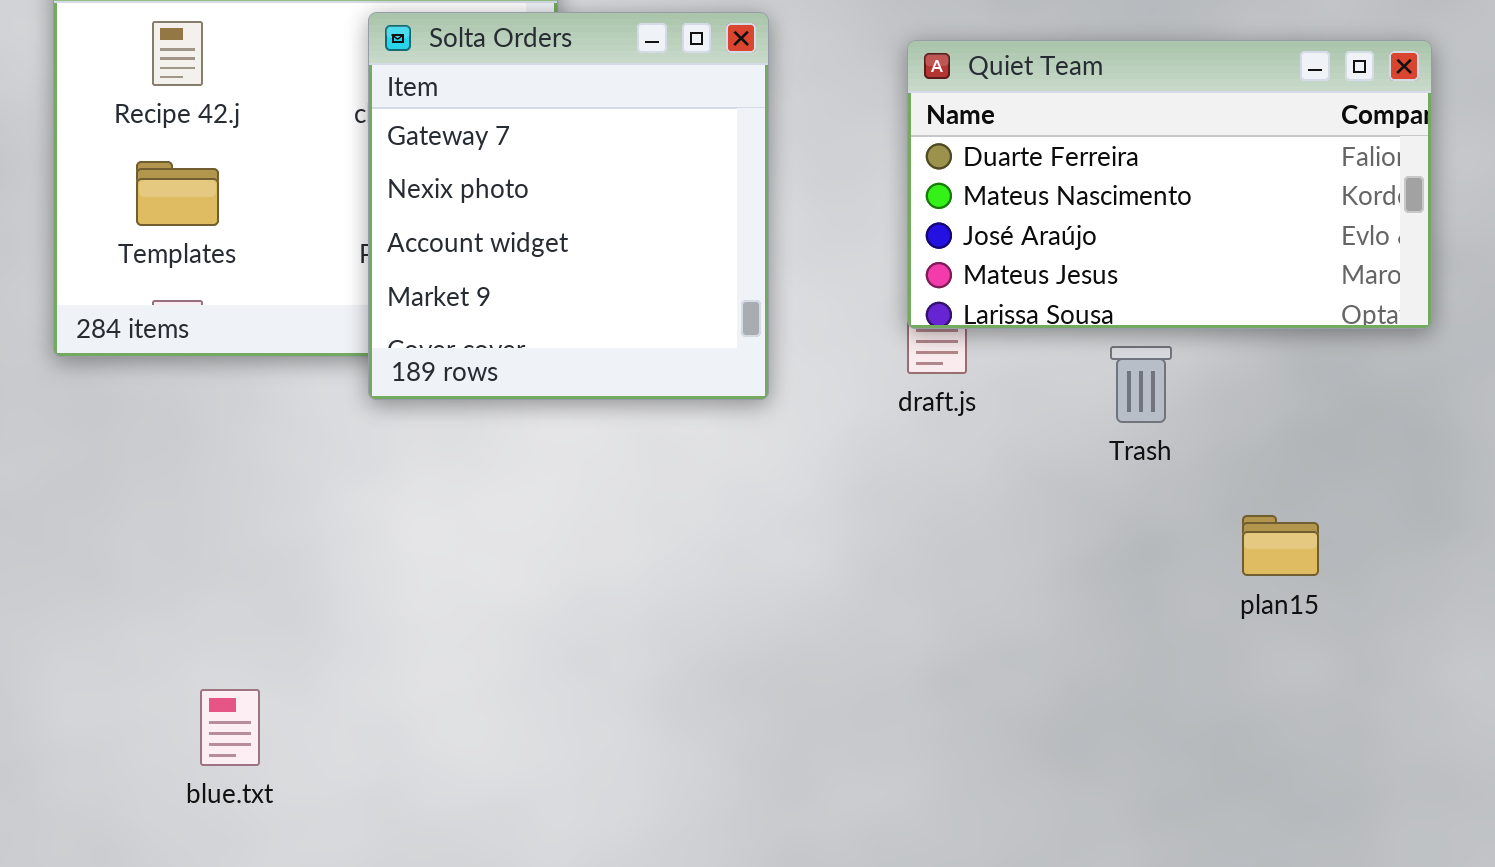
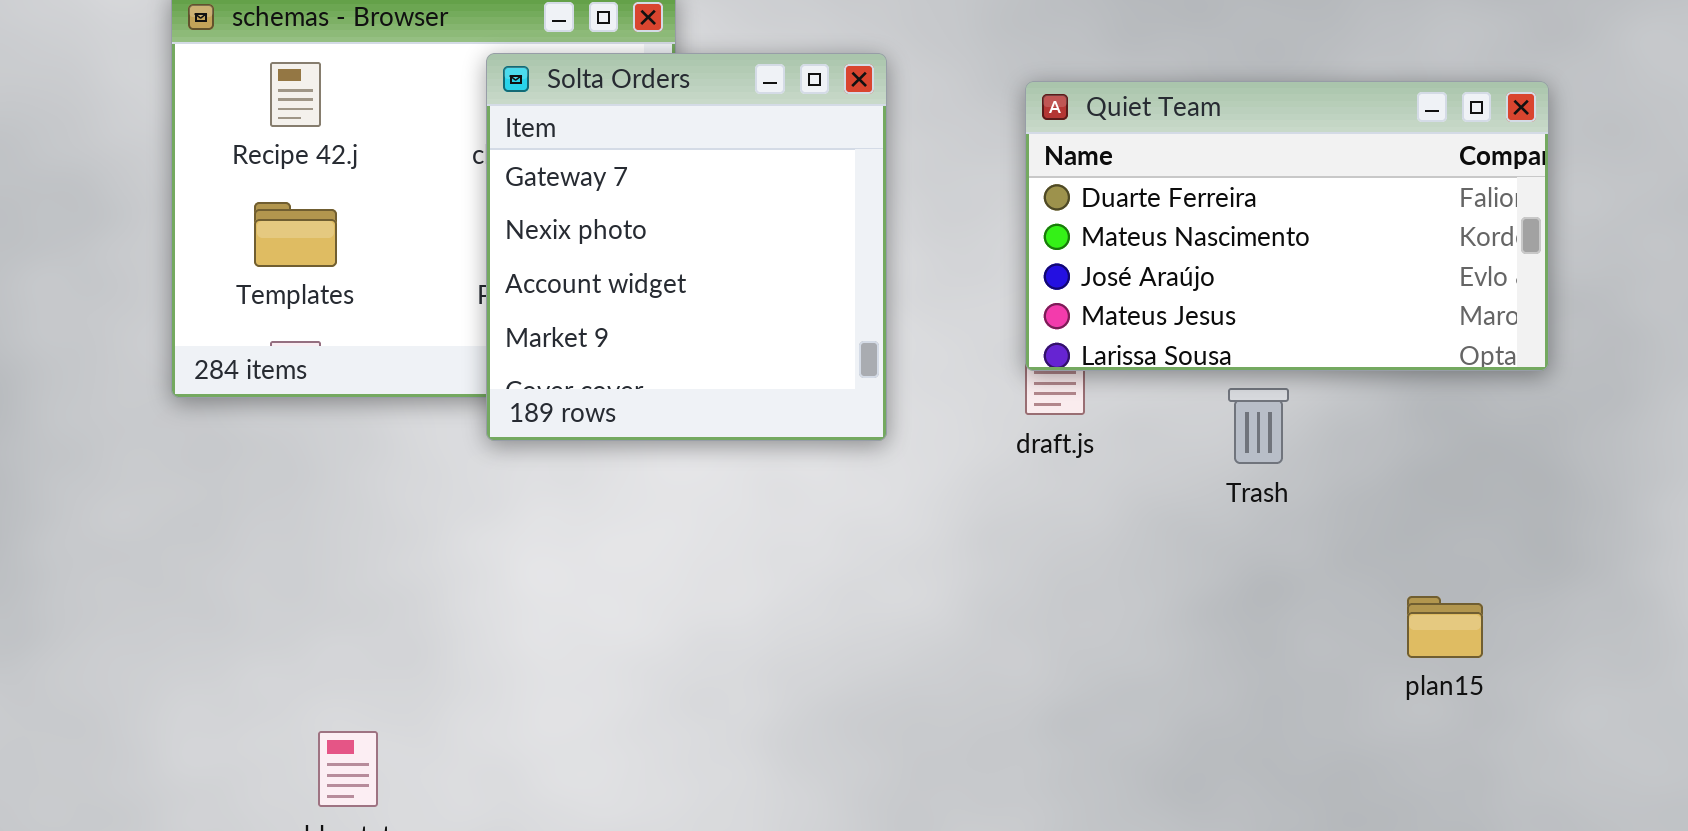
plan15: [1242,515,1319,576] -> [1407,596,1483,658], moved

